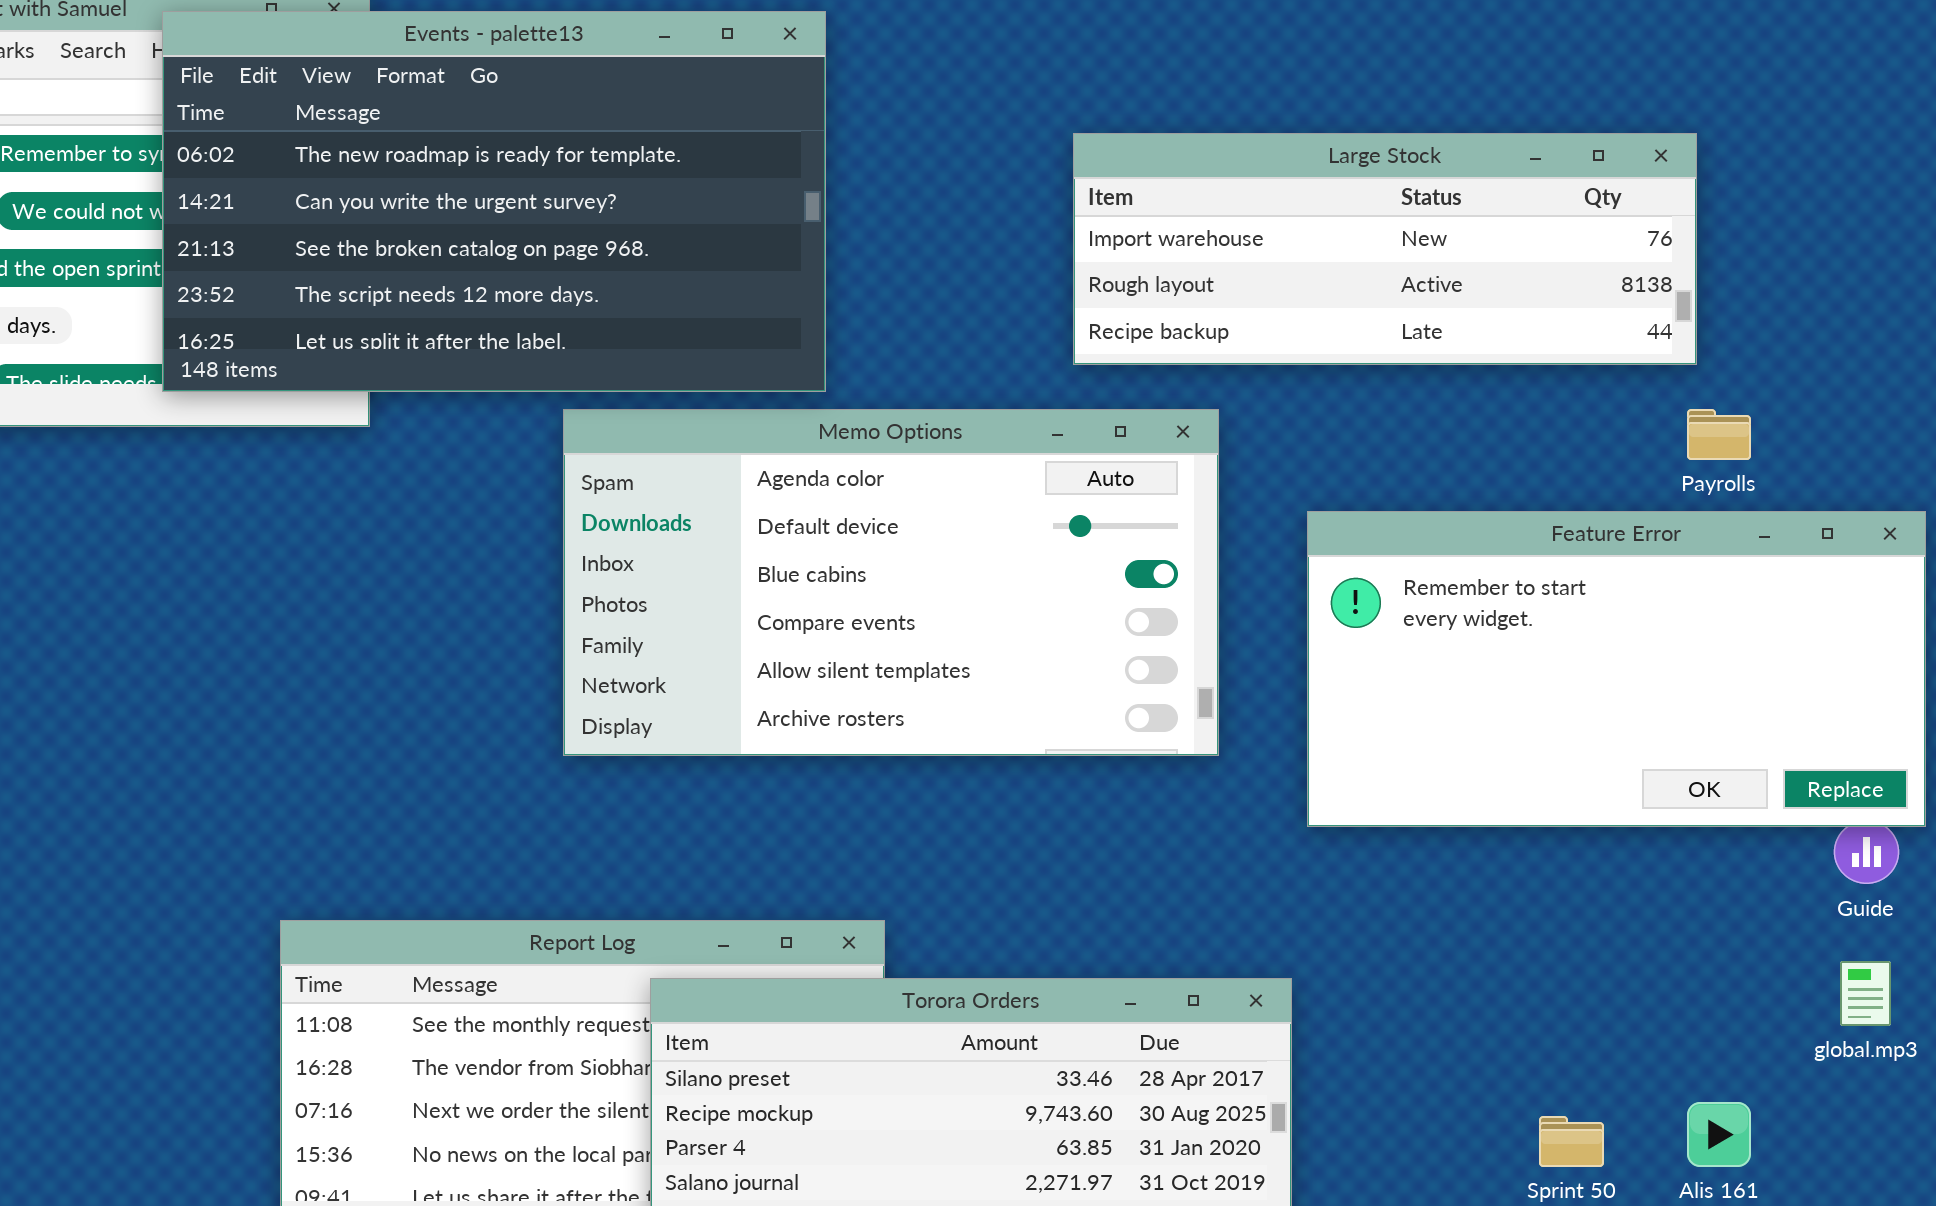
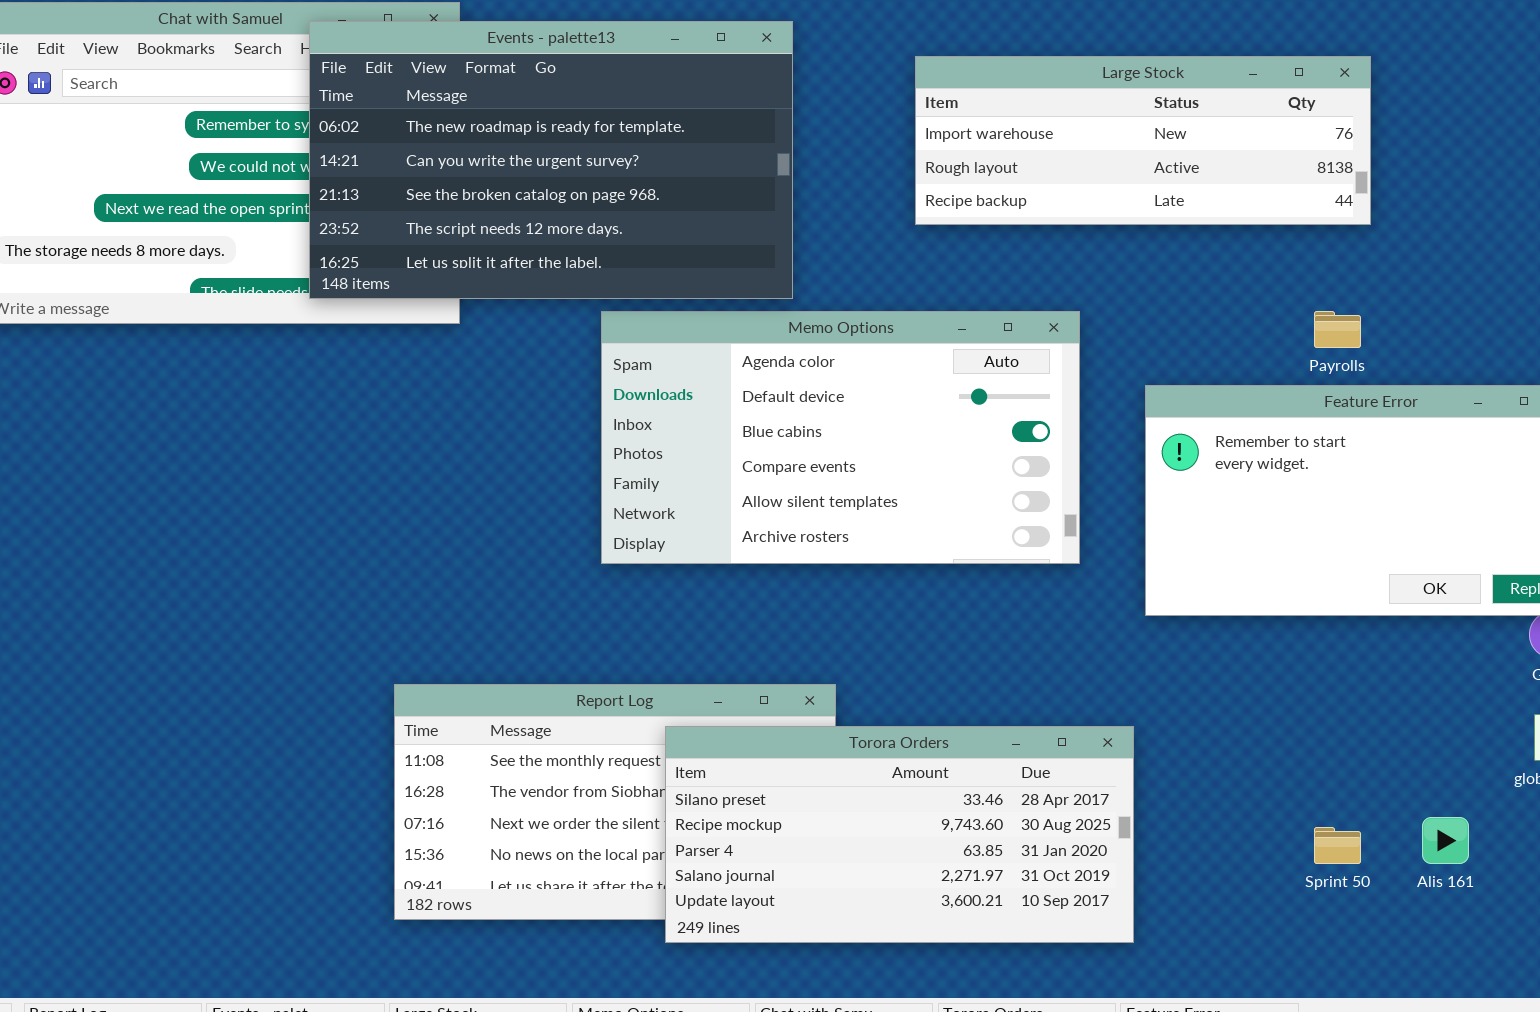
Large Stock: [1073,133,1697,365] -> [915,56,1371,225], moved
Payrolls: [1687,409,1751,460] -> [1314,311,1361,348], moved

